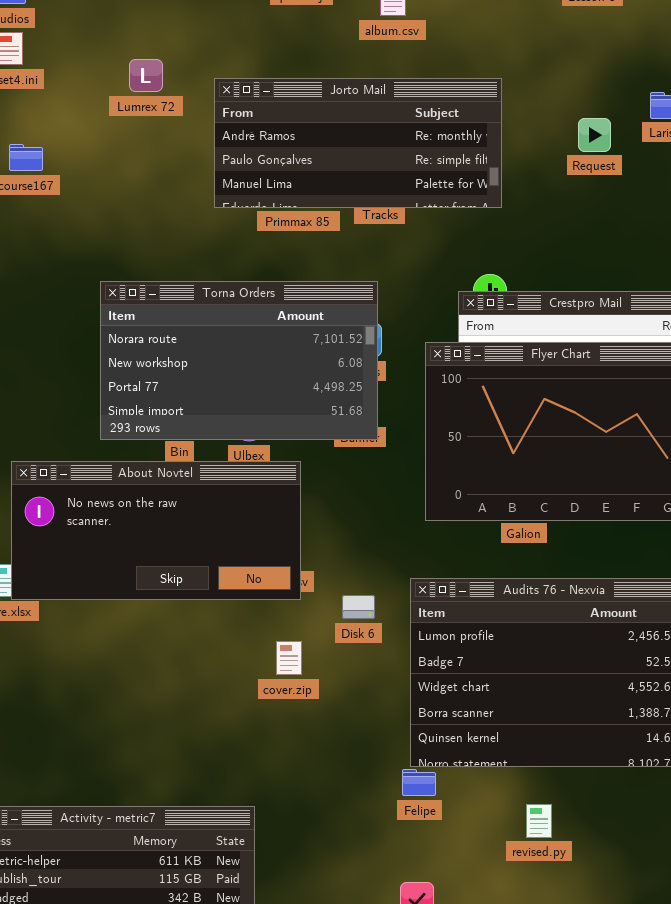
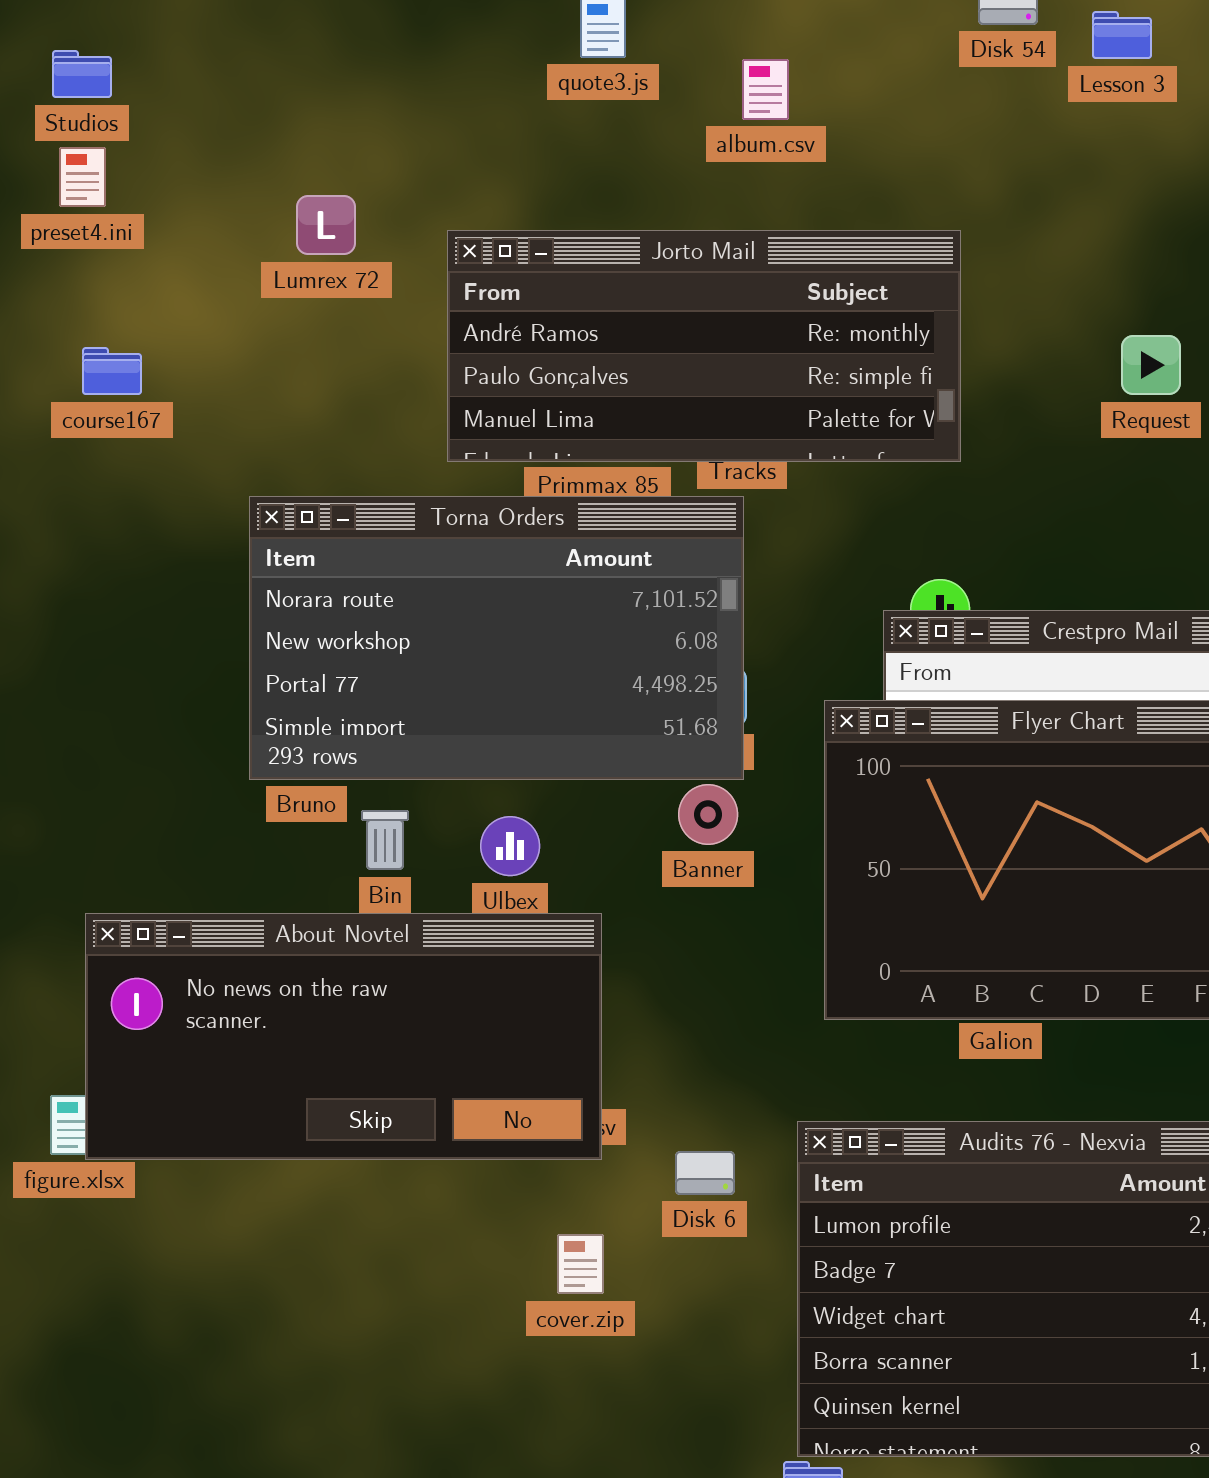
Request: [578,118,611,152] -> [1121,335,1181,395], moved
Torna Orders: [100,281,378,440] -> [249,496,744,780], moved

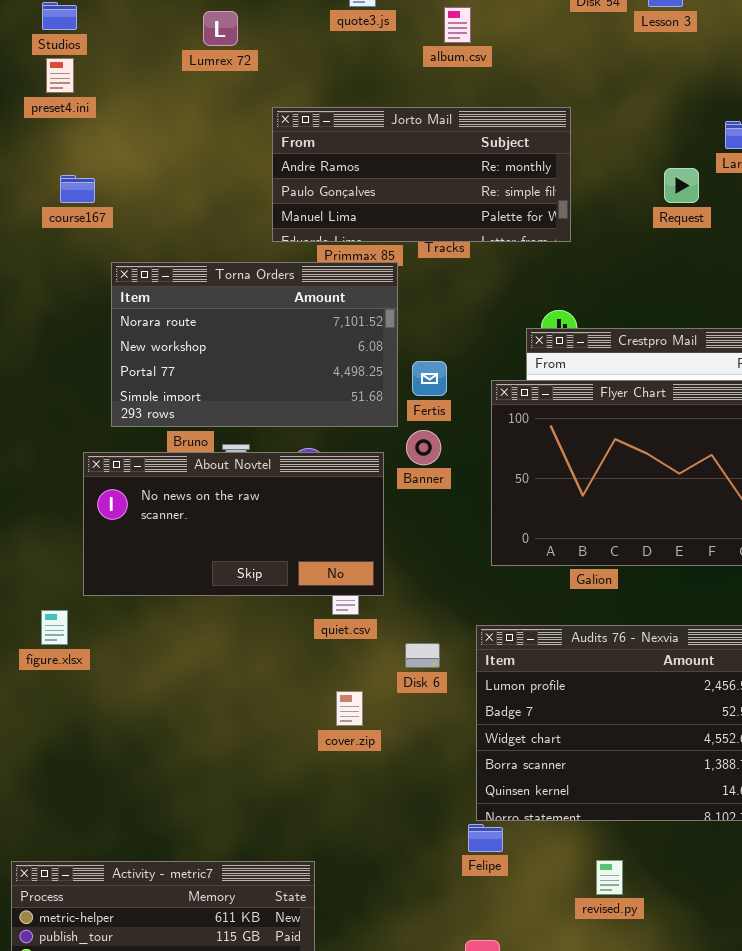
Lumrex 72: [296,195,356,255] -> [203,11,238,46], moved
Torna Orders: [249,496,744,780] -> [111,262,398,427], moved
About Novtel: [85,913,602,1160] -> [83,452,384,596], moved

